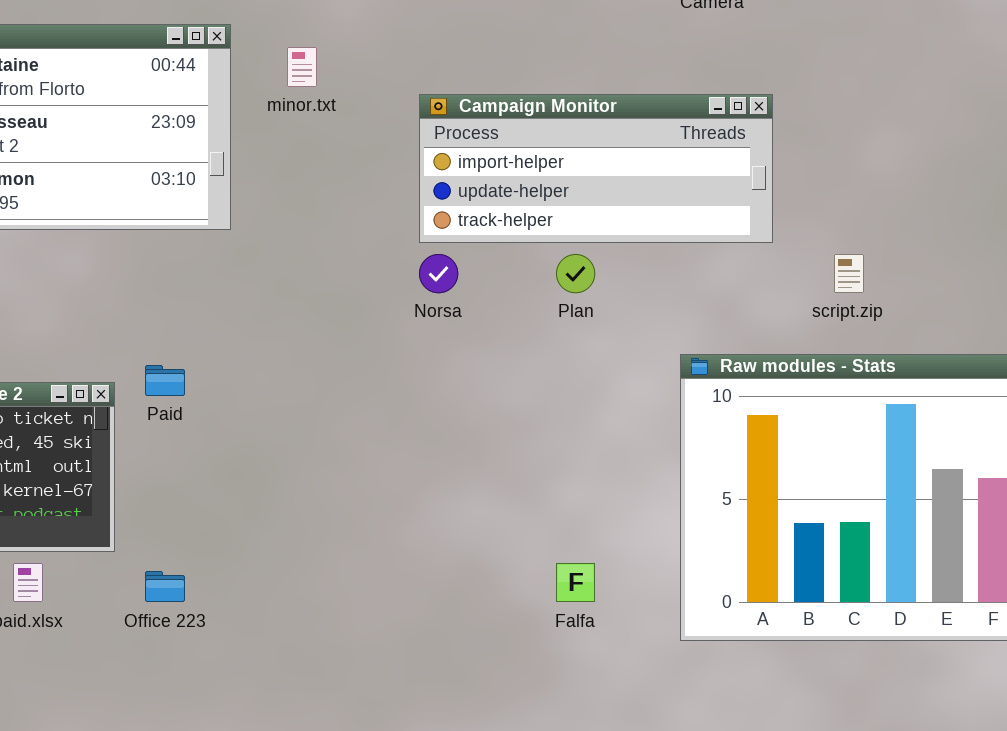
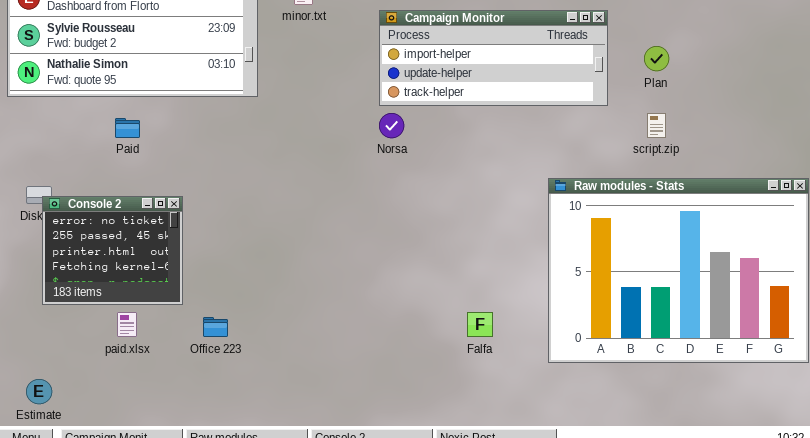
Plan: [556,254,595,293] -> [644,46,669,71], moved
Paid: [145,365,185,396] -> [115,118,140,138], moved

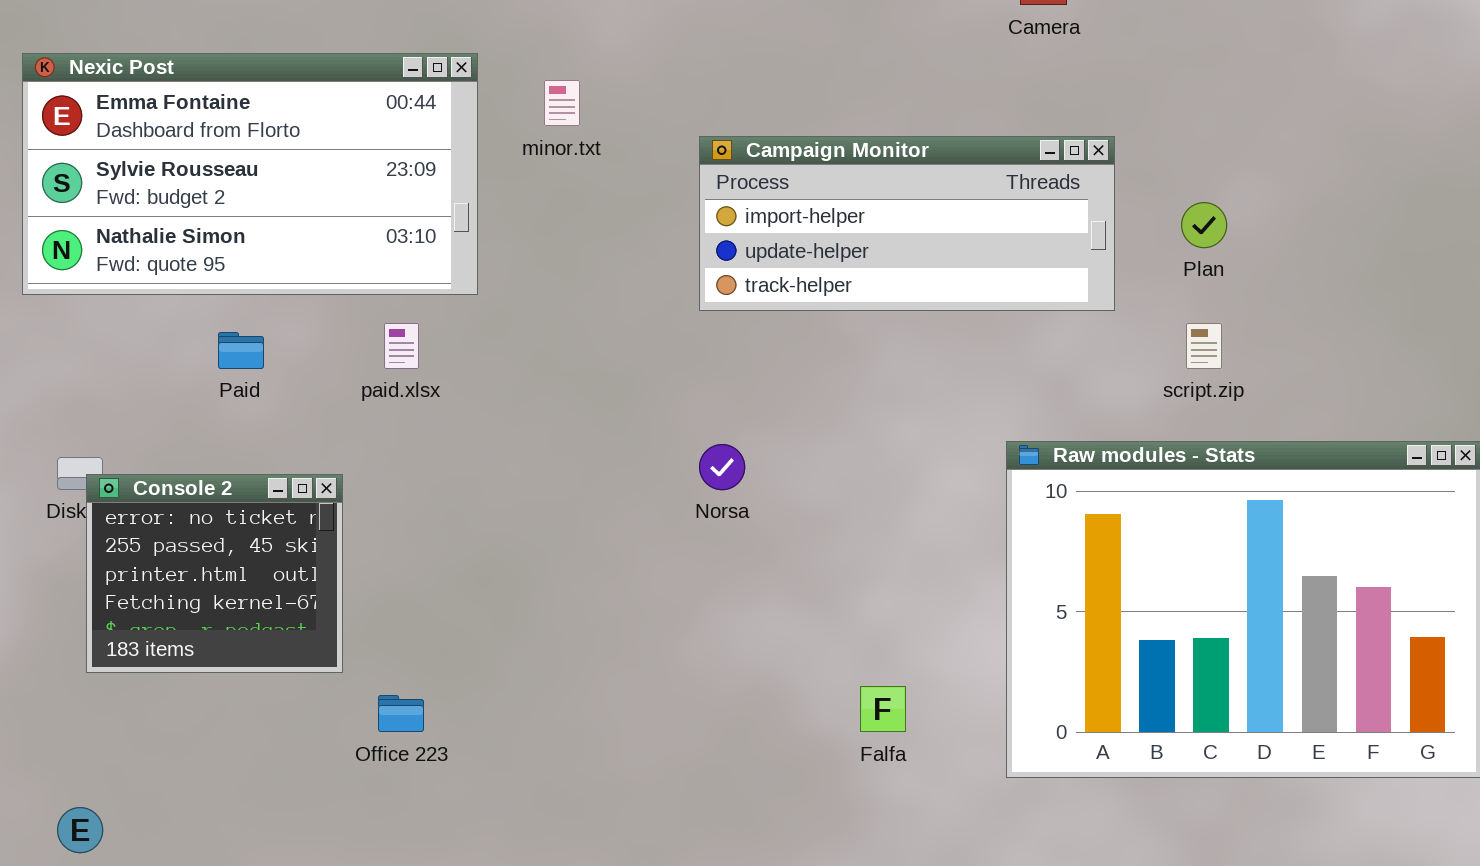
Norsa: [379,113,404,138] -> [699,444,745,490], moved
paid.xlsx: [117,312,137,337] -> [384,323,419,369], moved

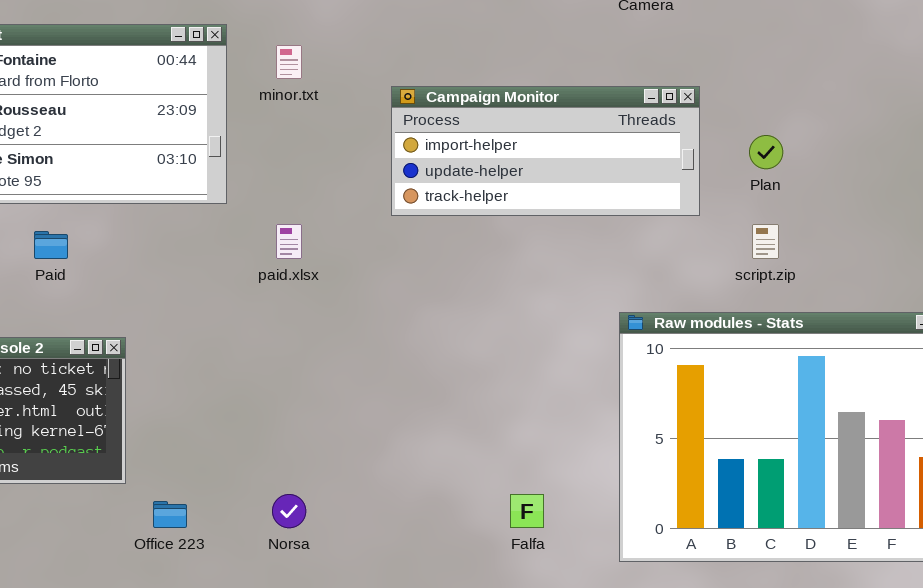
paid.xlsx: [384,323,419,369] -> [276,224,302,259], moved
Norsa: [699,444,745,490] -> [272,494,306,528], moved

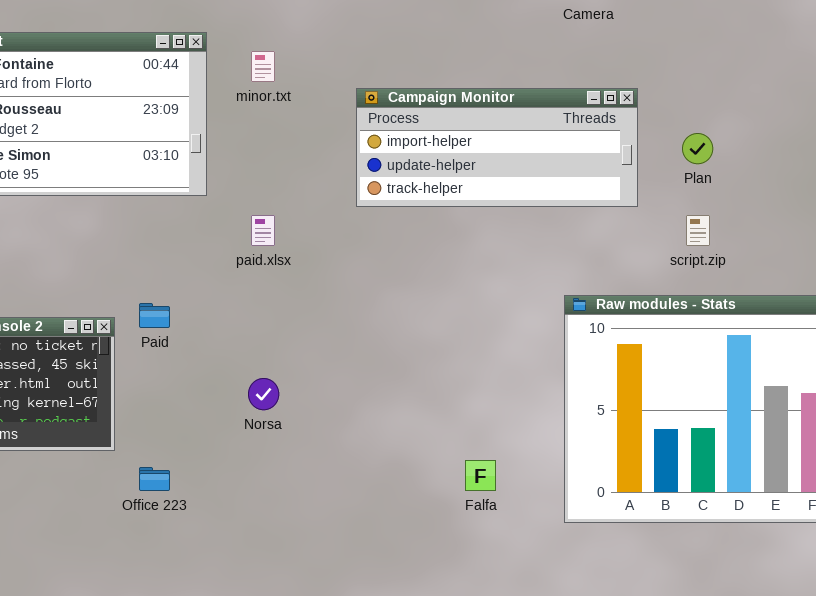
Paid: [34,231,68,259] -> [139,303,170,328], moved
Norsa: [272,494,306,528] -> [248,378,279,410], moved

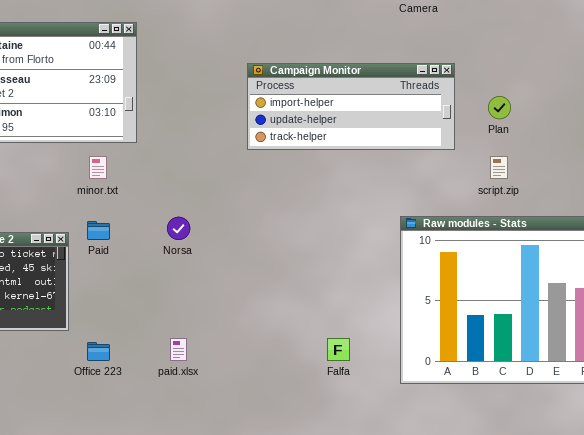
minor.txt: [251,51,275,82] -> [89,156,107,179], moved
paid.xlsx: [251,215,275,246] -> [170,338,187,361], moved
Norsa: [248,378,279,410] -> [167,217,190,240], moved

